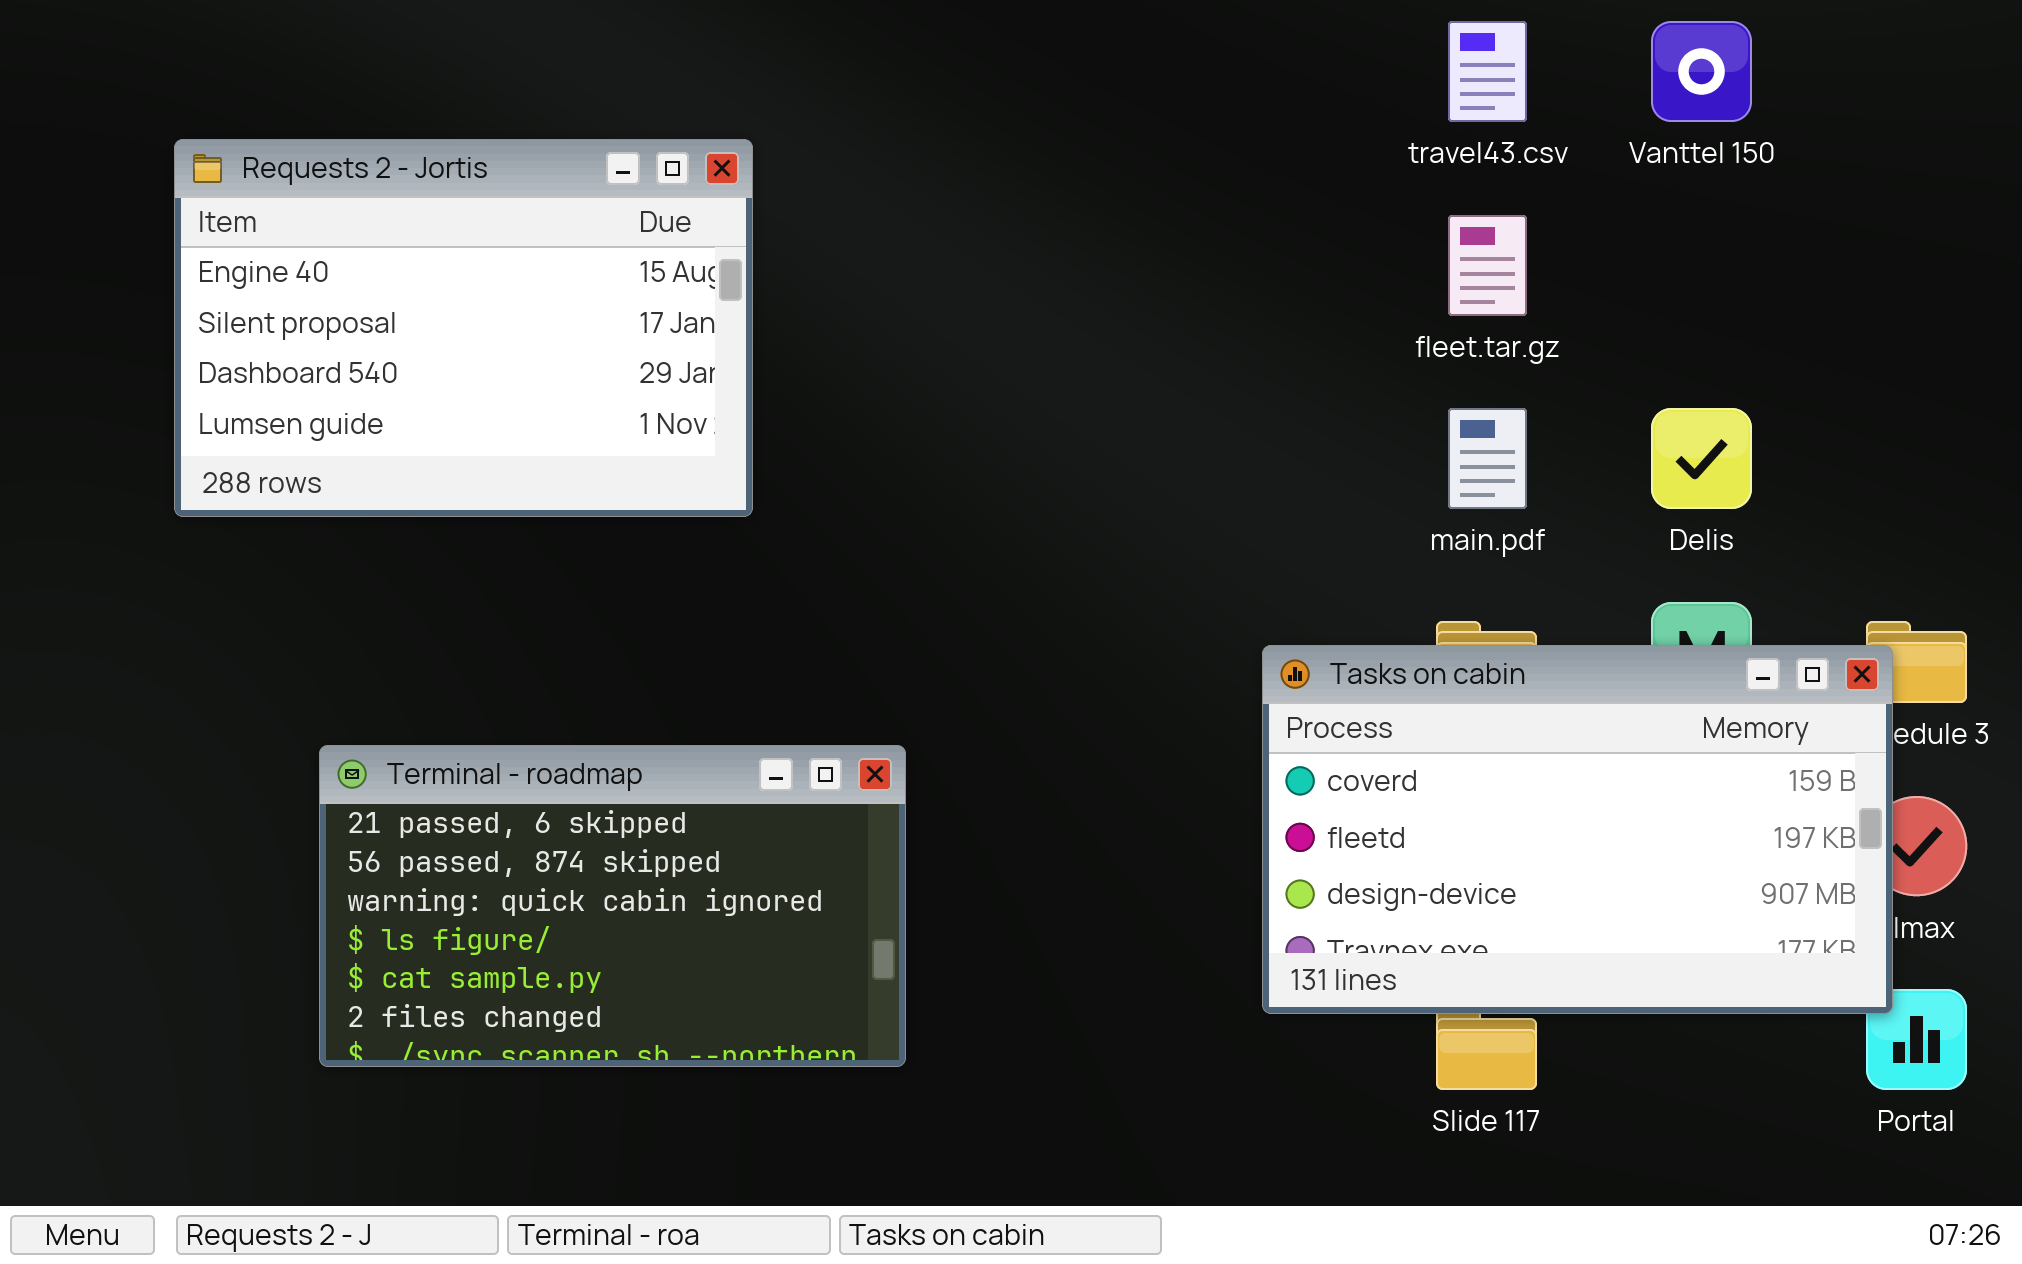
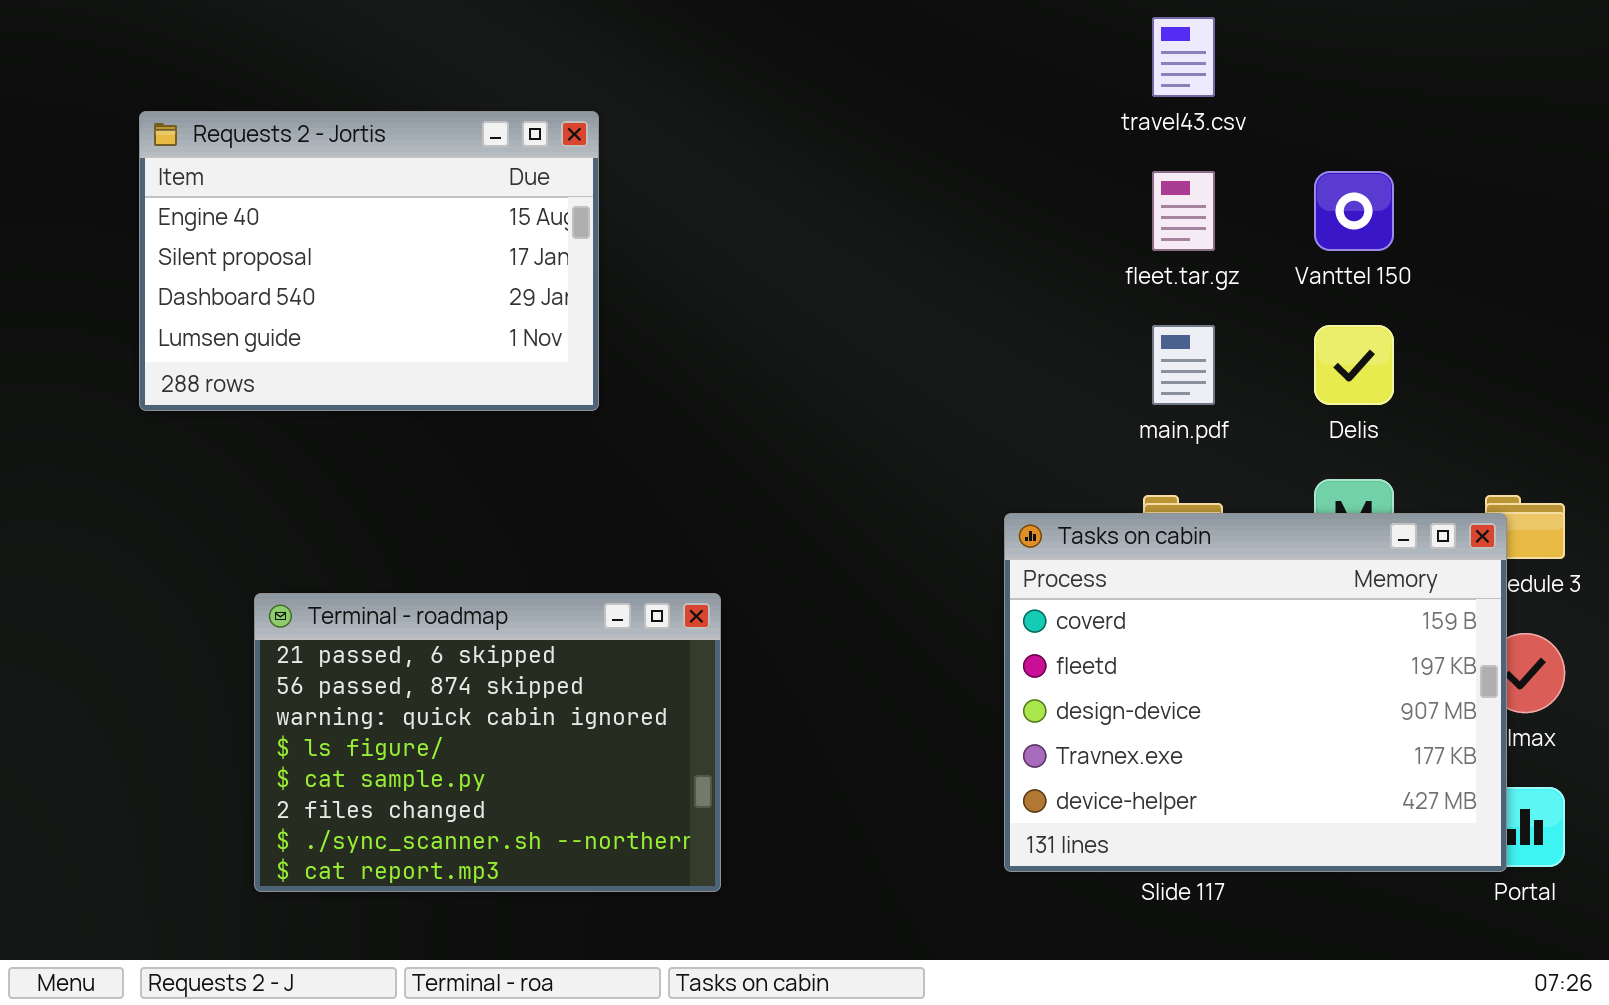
Vanttel 150: [1651,21,1752,122] -> [1314,171,1394,251], moved
Tasks on cabin: [1262,645,1893,1014] -> [1004,513,1507,872], resized
Terminal - roadmap: [319,745,906,1067] -> [254,593,721,892], resized

